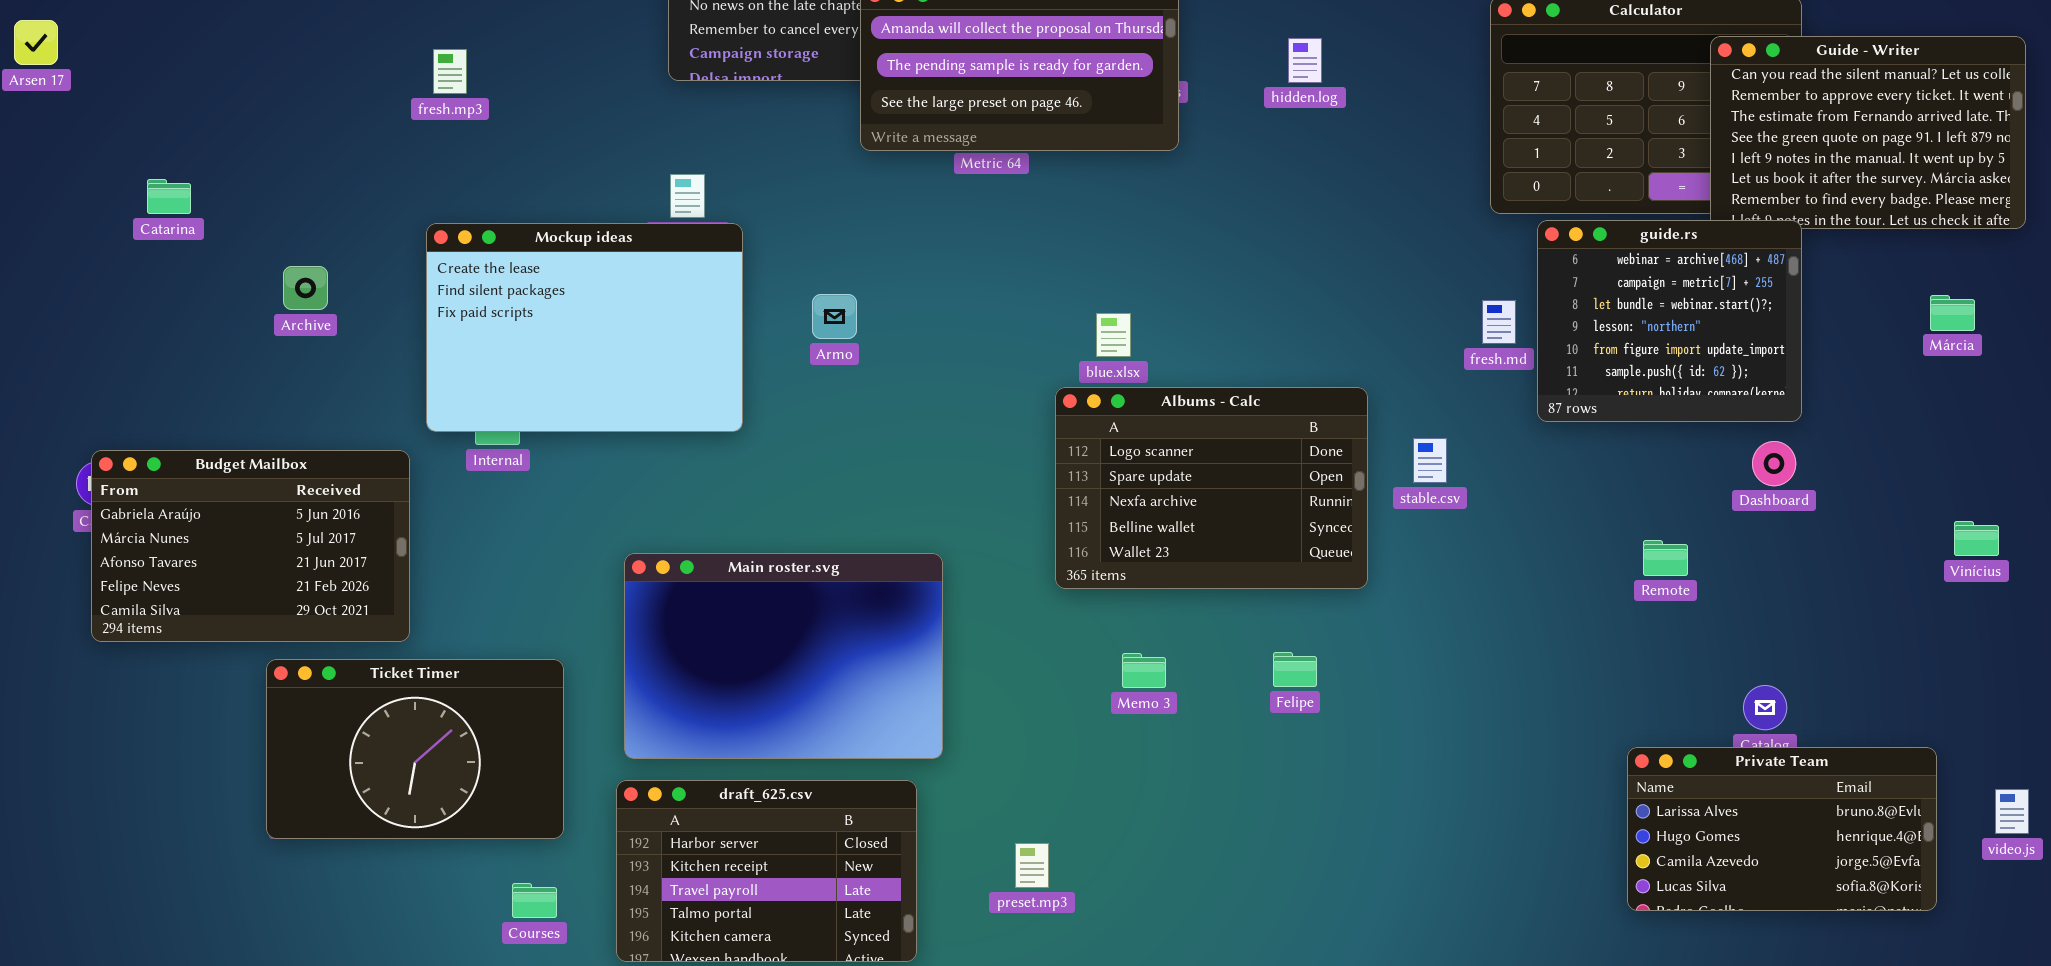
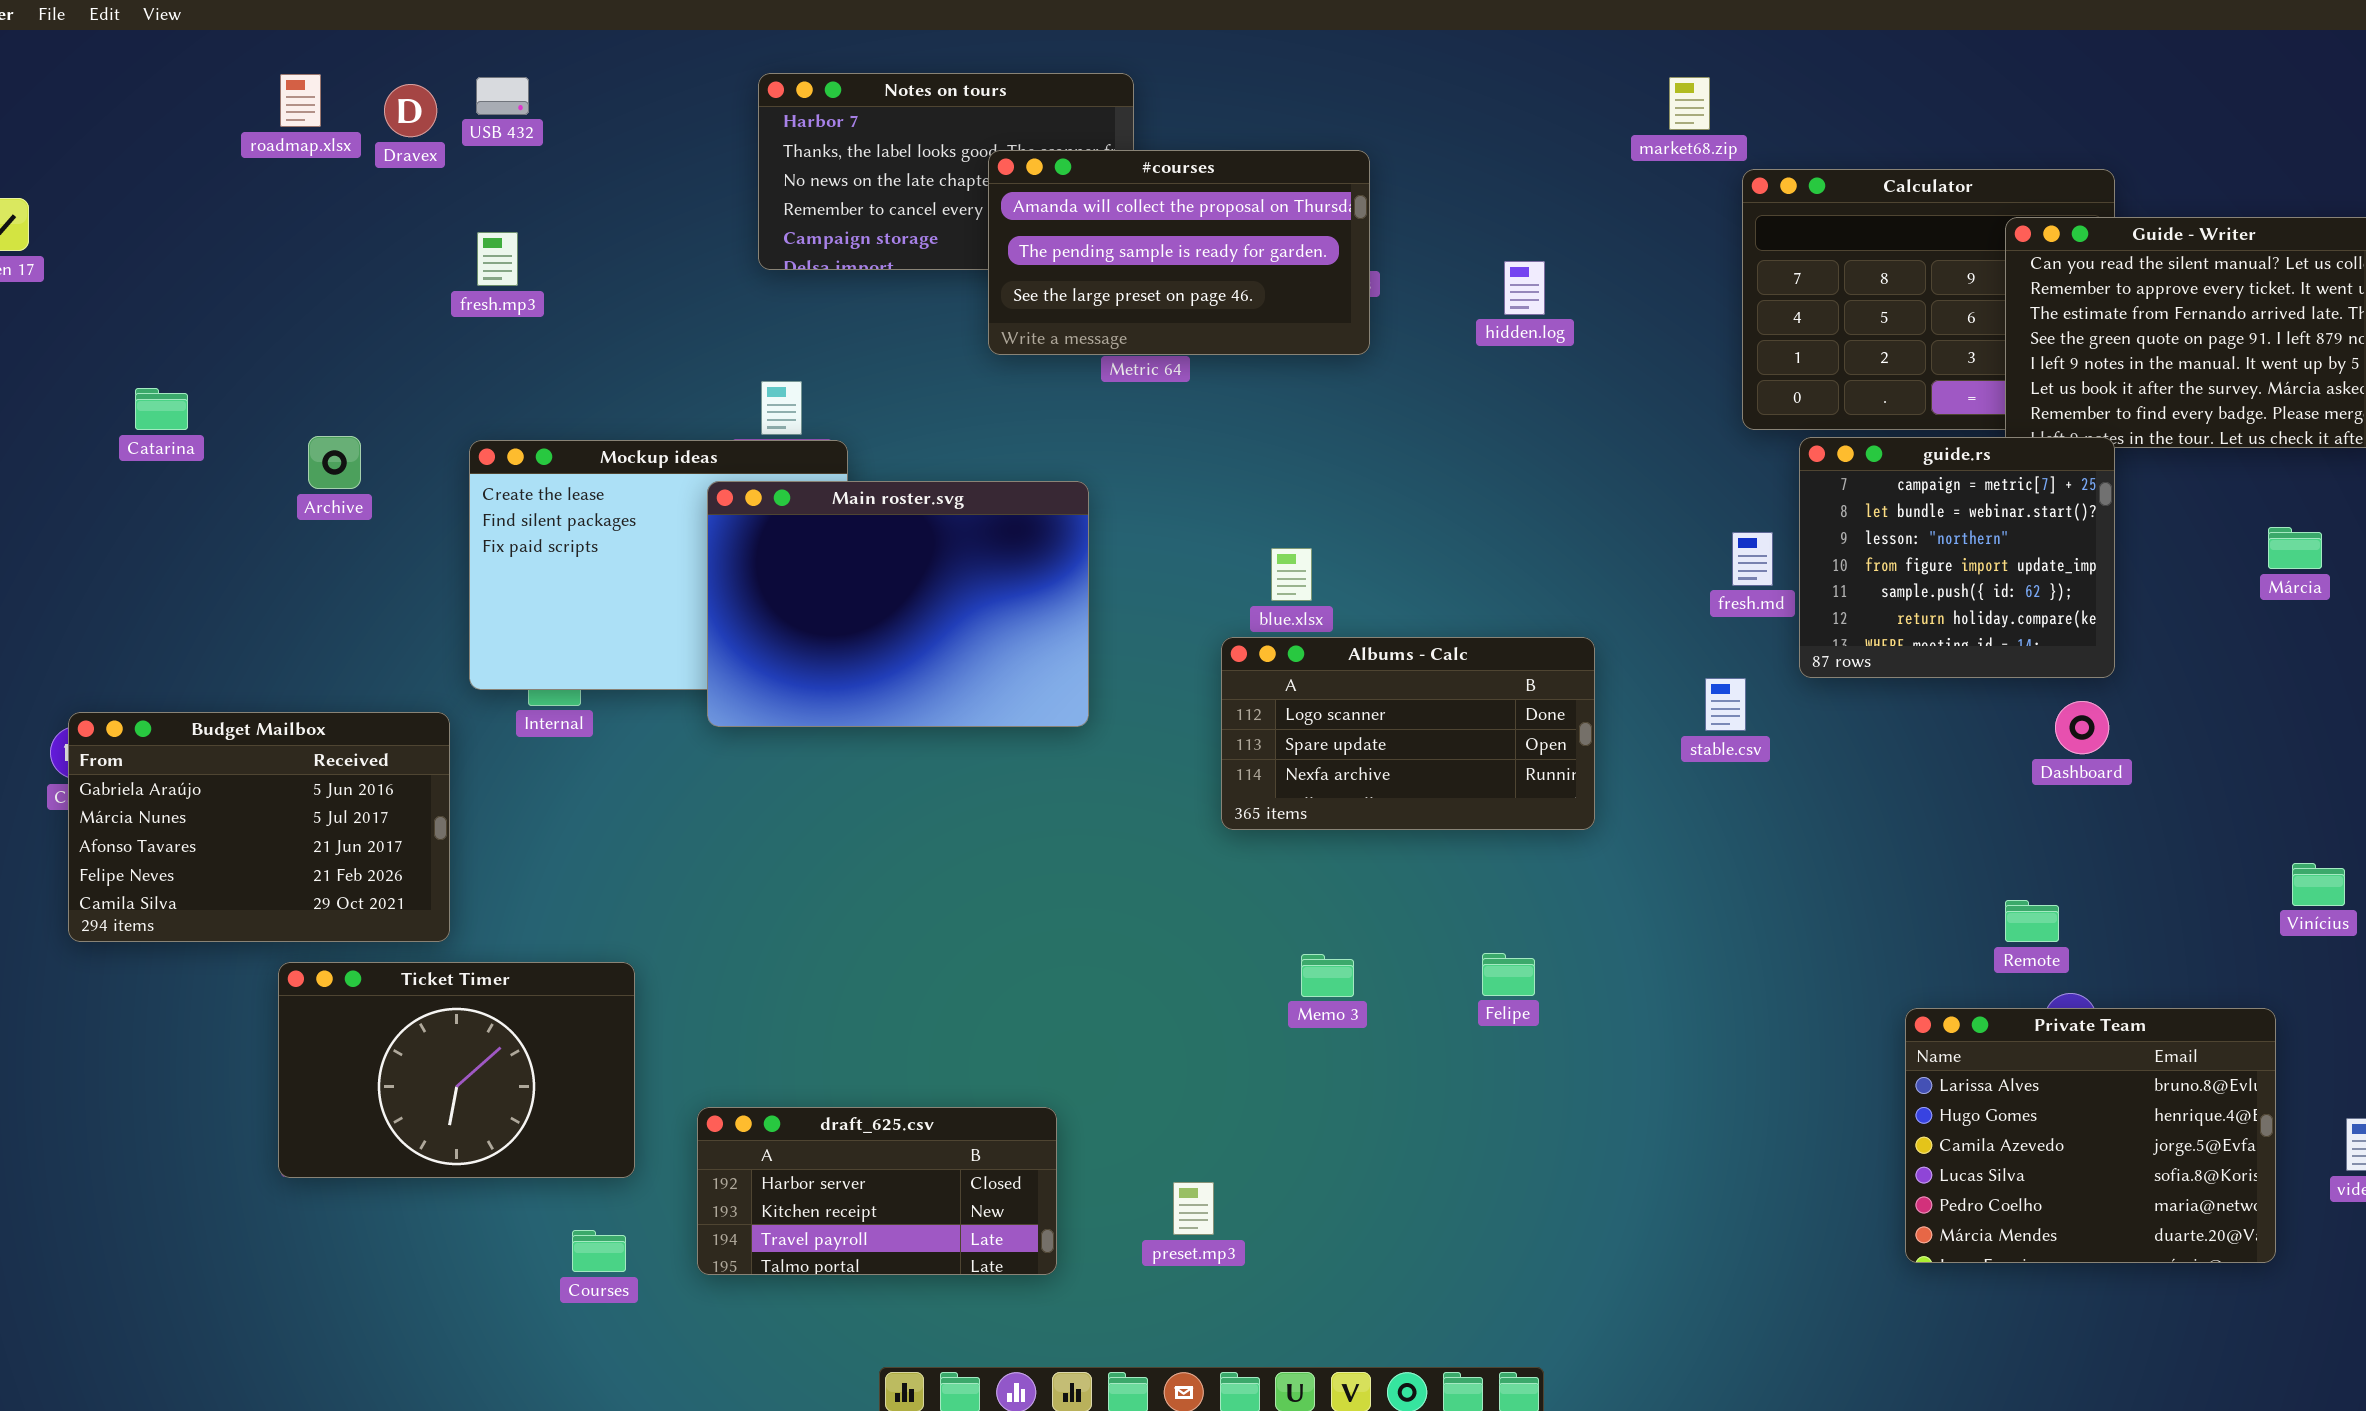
hidden.log: [1288,38,1322,83] -> [1504,261,1545,315], moved
guide.rs: [1537,220,1802,422] -> [1799,437,2115,678], scrolled down 1 row
Archive: [283,266,328,310] -> [308,436,361,489], moved
Albums - Calc: [1055,387,1368,589] -> [1221,637,1595,830], resized
stable.csv: [1413,438,1447,483] -> [1705,678,1746,731], moved
Vinícius: [1954,521,1999,556] -> [2292,863,2345,906], moved
Remote: [1643,540,1688,576] -> [2005,900,2059,942], moved
Main roster.svg: [624,553,943,759] -> [707,481,1089,727], moved
Private Team: [1627,747,1937,911] -> [1905,1008,2276,1263], resized
draft_625.csv: [616,780,917,962] -> [697,1107,1057,1275], resized

